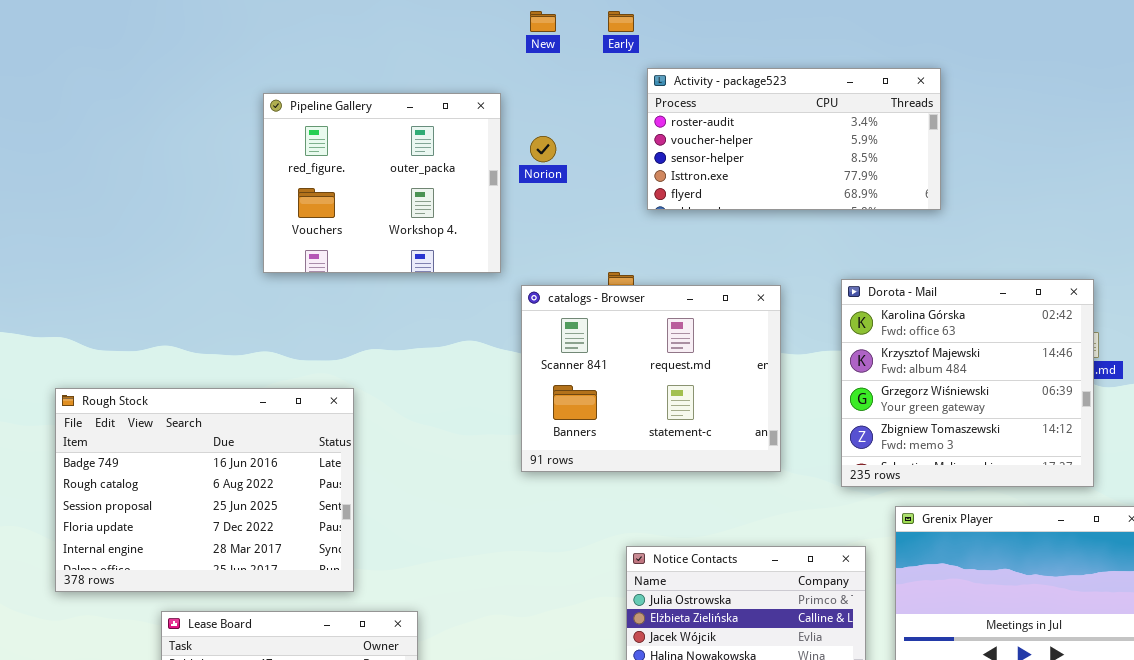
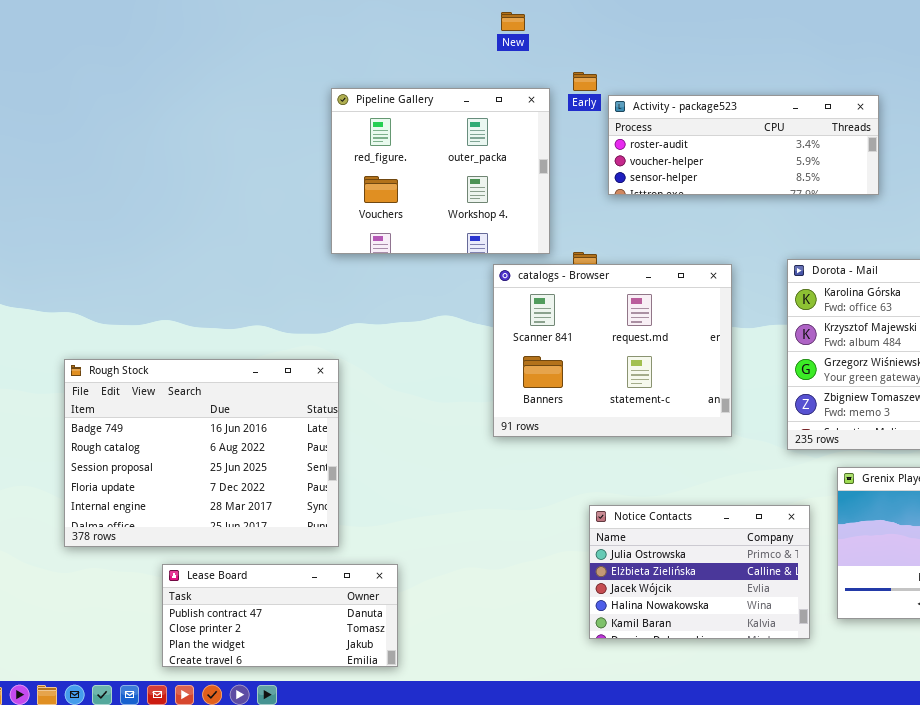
Early: [608,11,634,32] -> [573,72,597,91], moved
Activity - package523: [647,68,941,210] -> [608,95,879,195], resized
Pipeline Gallery: [263,93,501,273] -> [331,88,550,254], moved

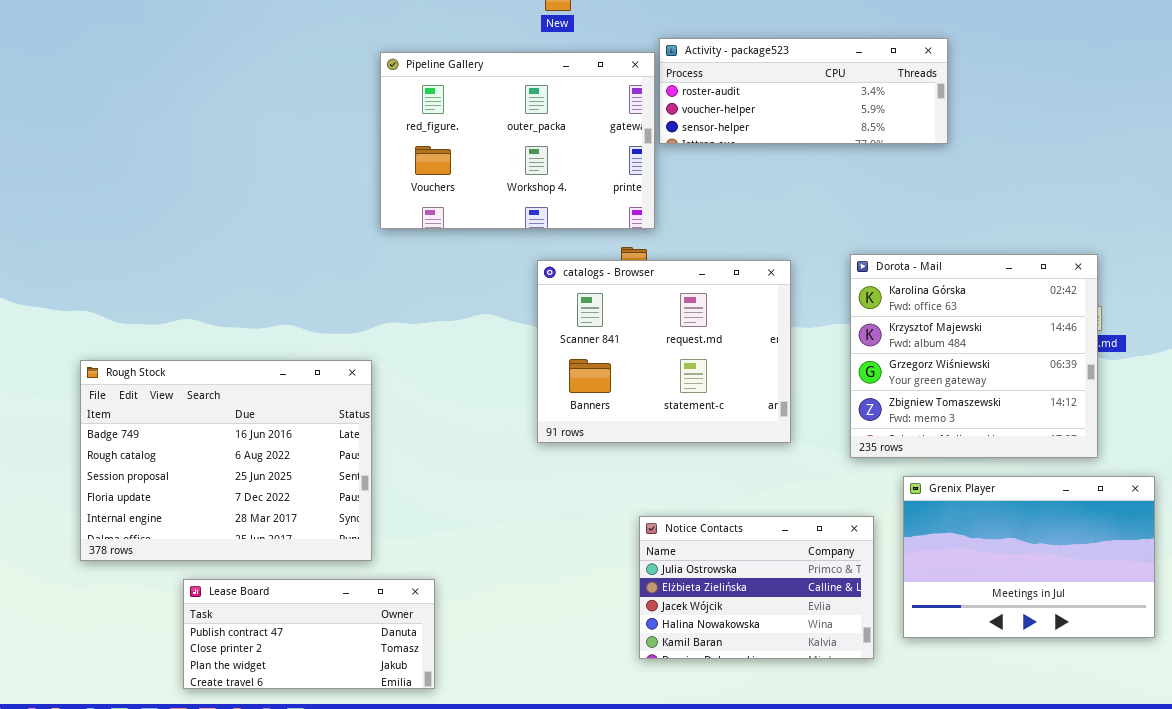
Pipeline Gallery: [331,88,550,254] -> [380,52,655,229], moved, resized
Activity - package523: [608,95,879,195] -> [659,38,948,144], moved

